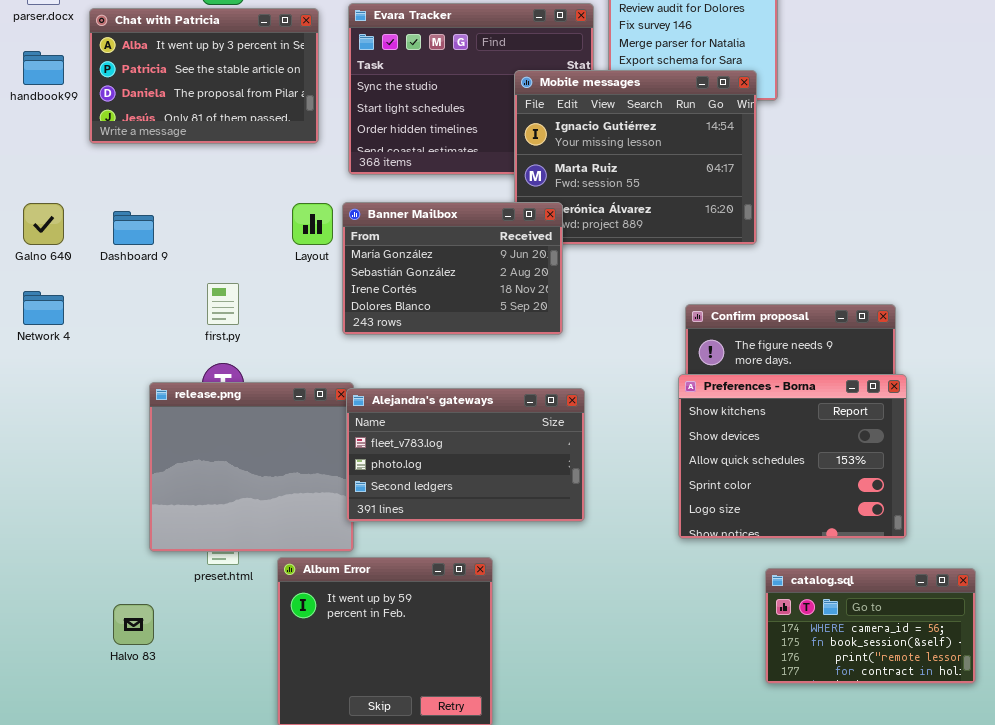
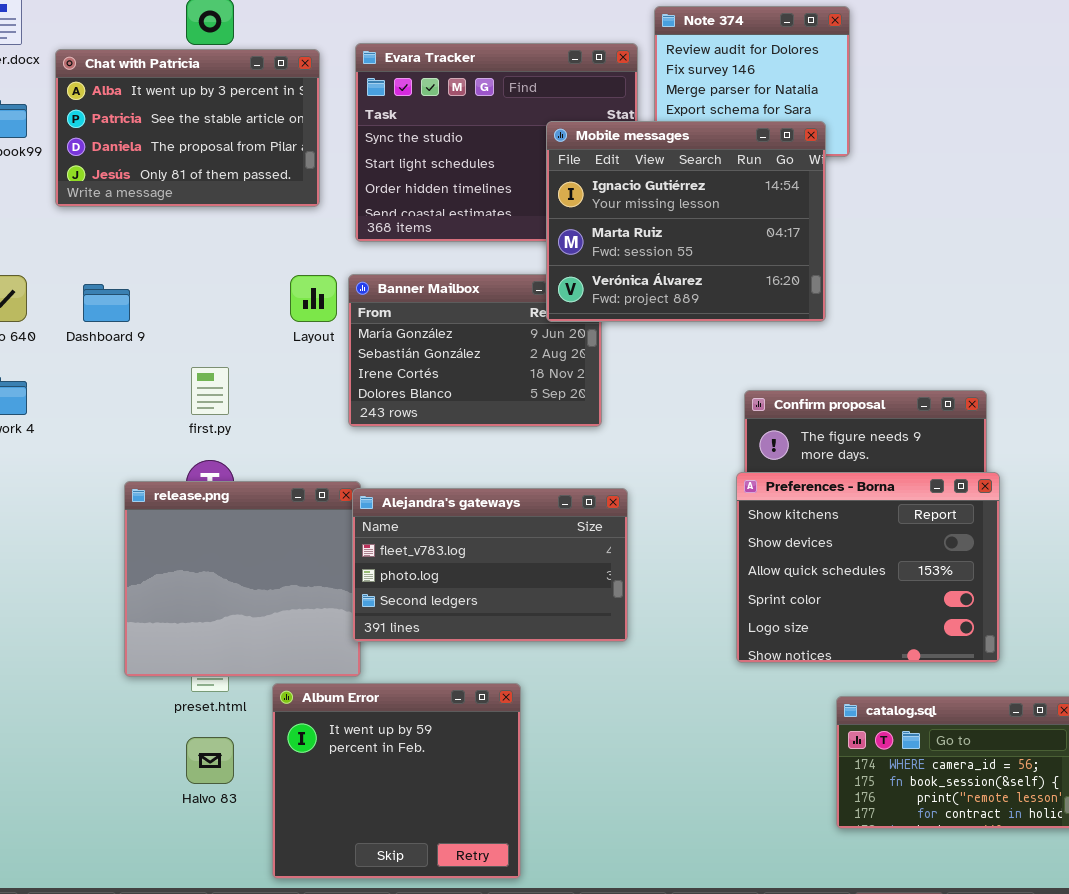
Mobile messages: [514,70,757,245] -> [546,121,826,322], raised
Halvo 83: [113,604,154,645] -> [186,737,234,784], moved

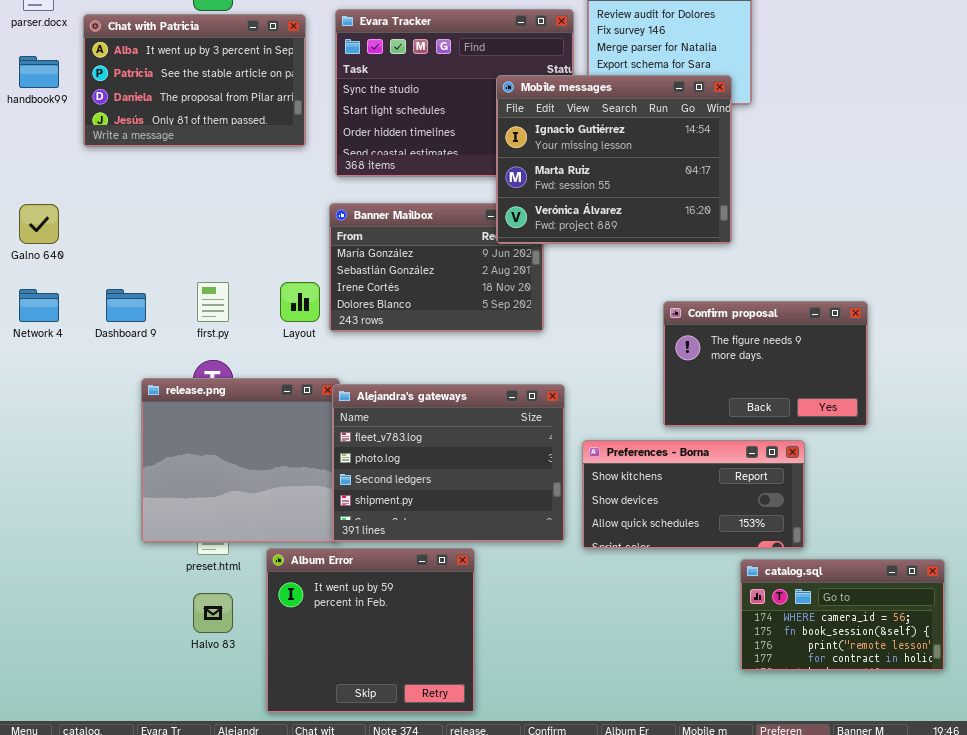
Layout: [290,275,337,322] -> [280,282,320,322], moved
Dashboard 9: [83,284,130,322] -> [106,289,146,322], moved
Preferences - Borna: [736,472,1000,663] -> [582,440,805,549], moved, resized
Alejandra's gateways: [352,488,628,642] -> [332,384,565,542], resized

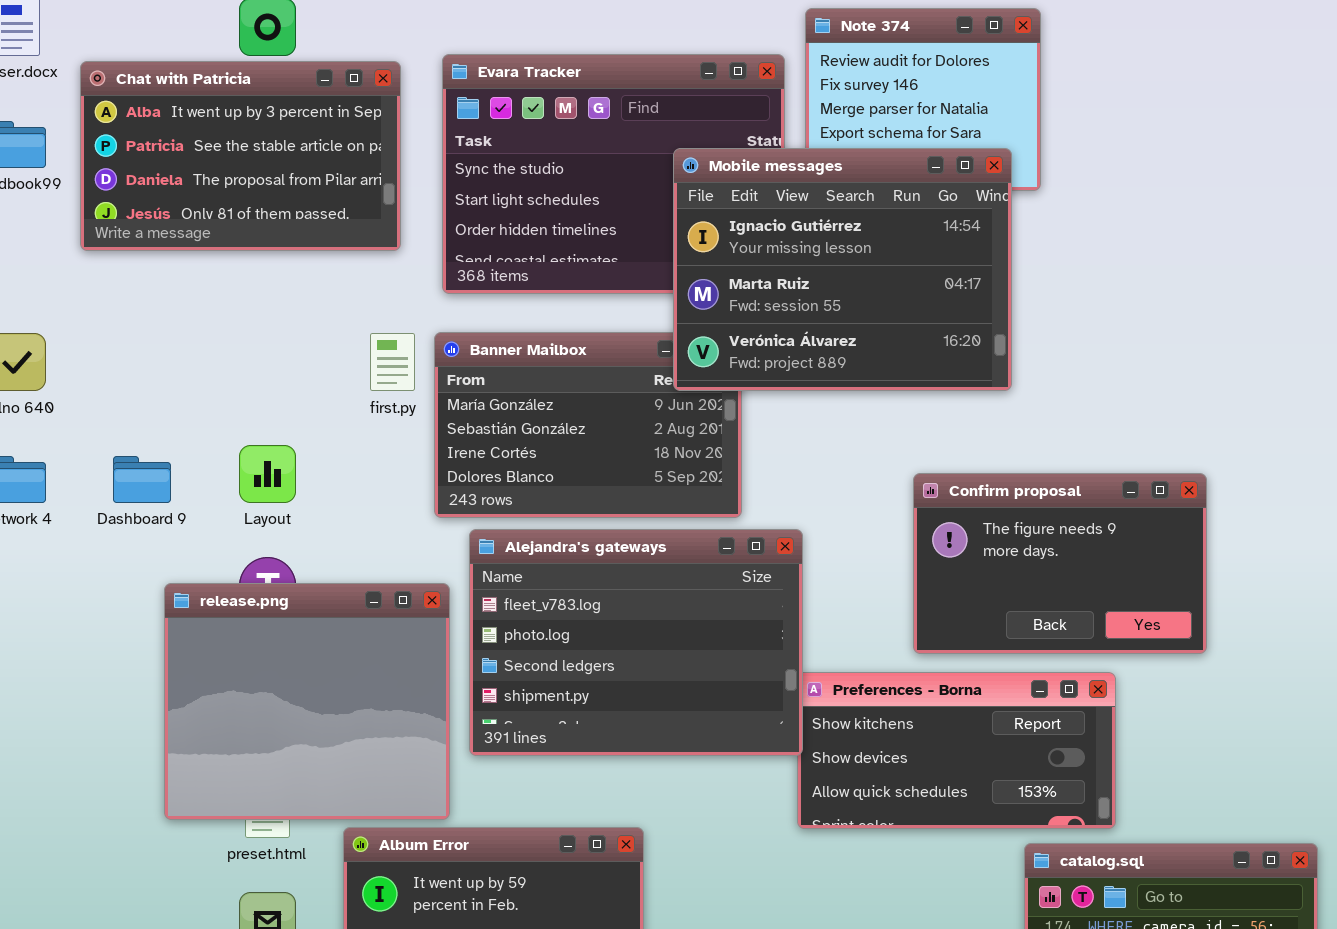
first.py: [197,282,229,322] -> [370,333,415,391], moved
Layout: [280,282,320,322] -> [239,445,296,503], moved
Alejandra's gateways: [332,384,565,542] -> [469,529,803,756], moved

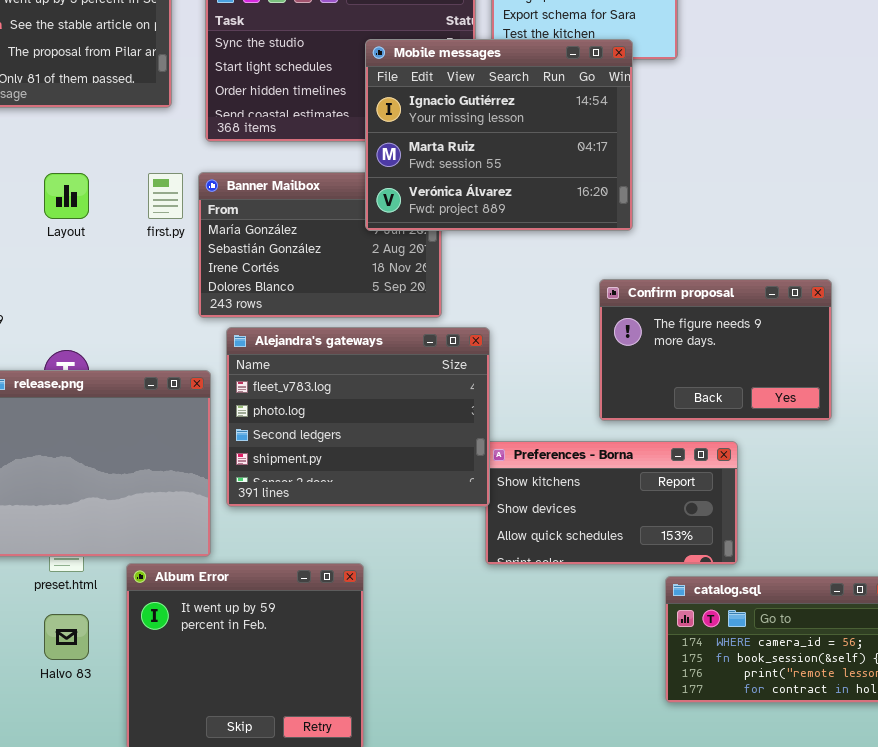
Mobile messages: [673,148,1012,391] -> [365,39,633,231], moved
Layout: [239,445,296,503] -> [44,173,89,219], moved
Confirm proposal: [913,473,1207,654] -> [599,279,832,421], moved

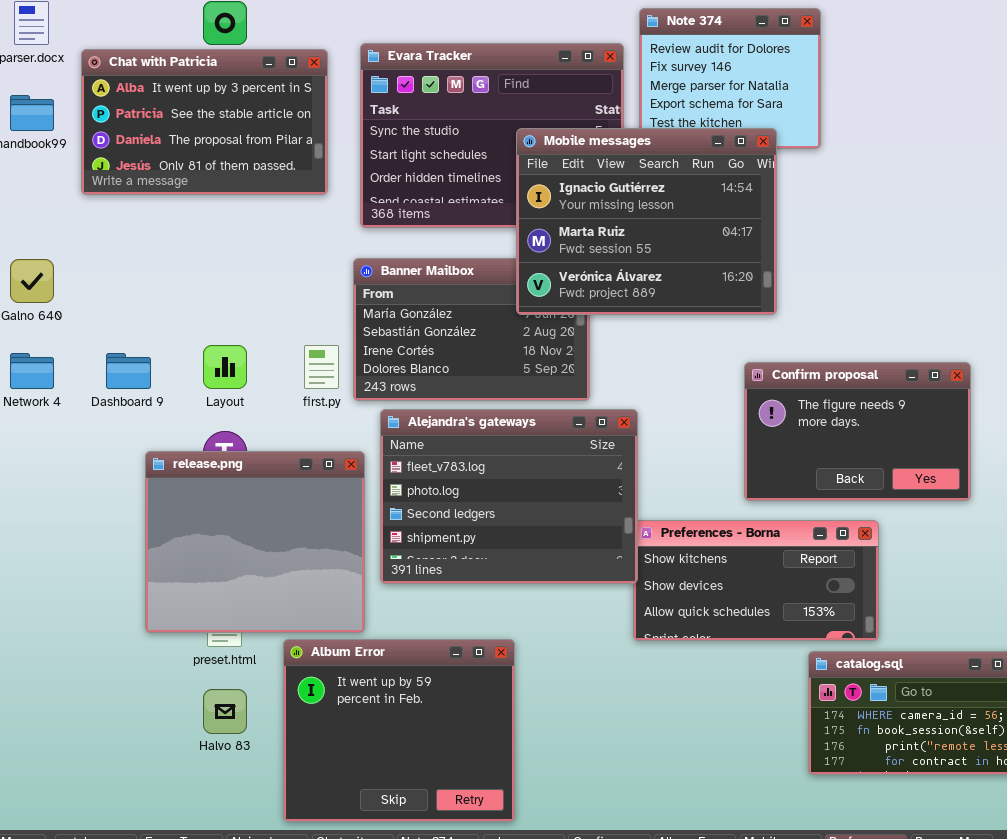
Layout: [44,173,89,219] -> [203,345,247,389], moved
first.py: [148,173,183,219] -> [304,345,339,389], moved

